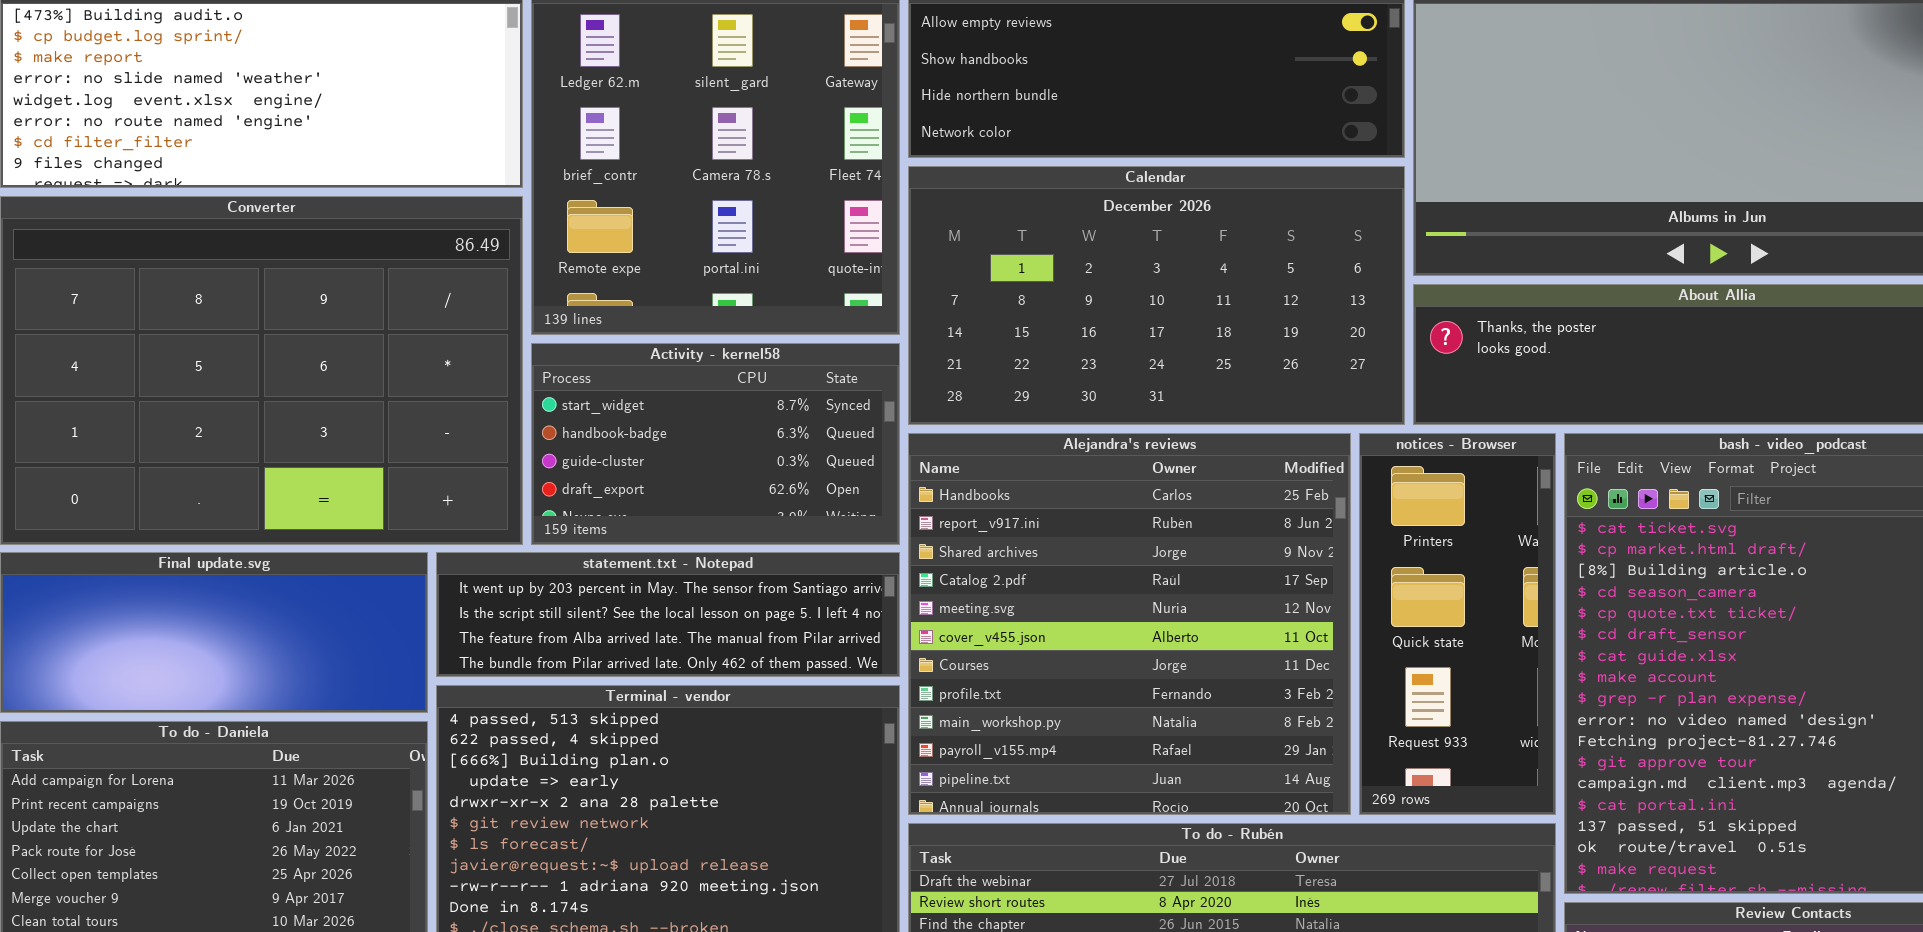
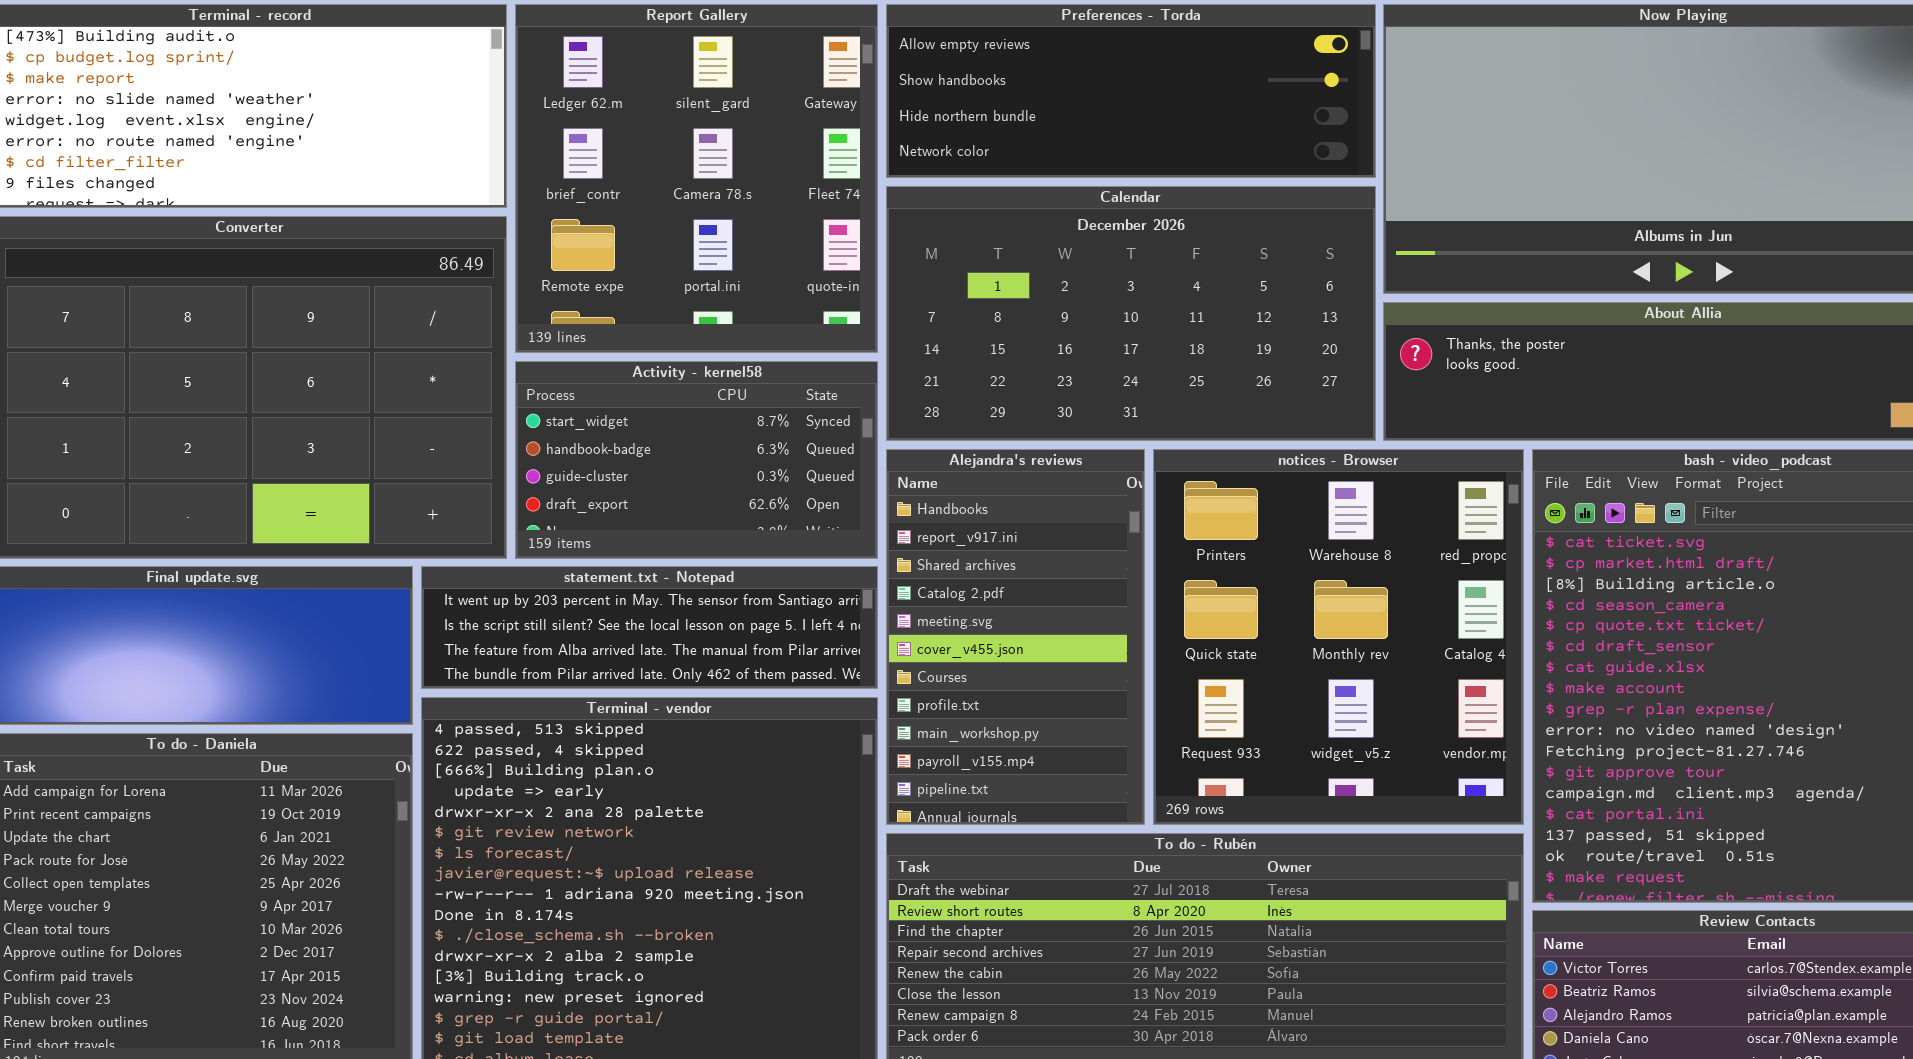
Alejandra's reviews: [908,433,1351,815] -> [886,449,1145,825], resized
notices - Browser: [1359,433,1556,815] -> [1153,449,1524,825], resized

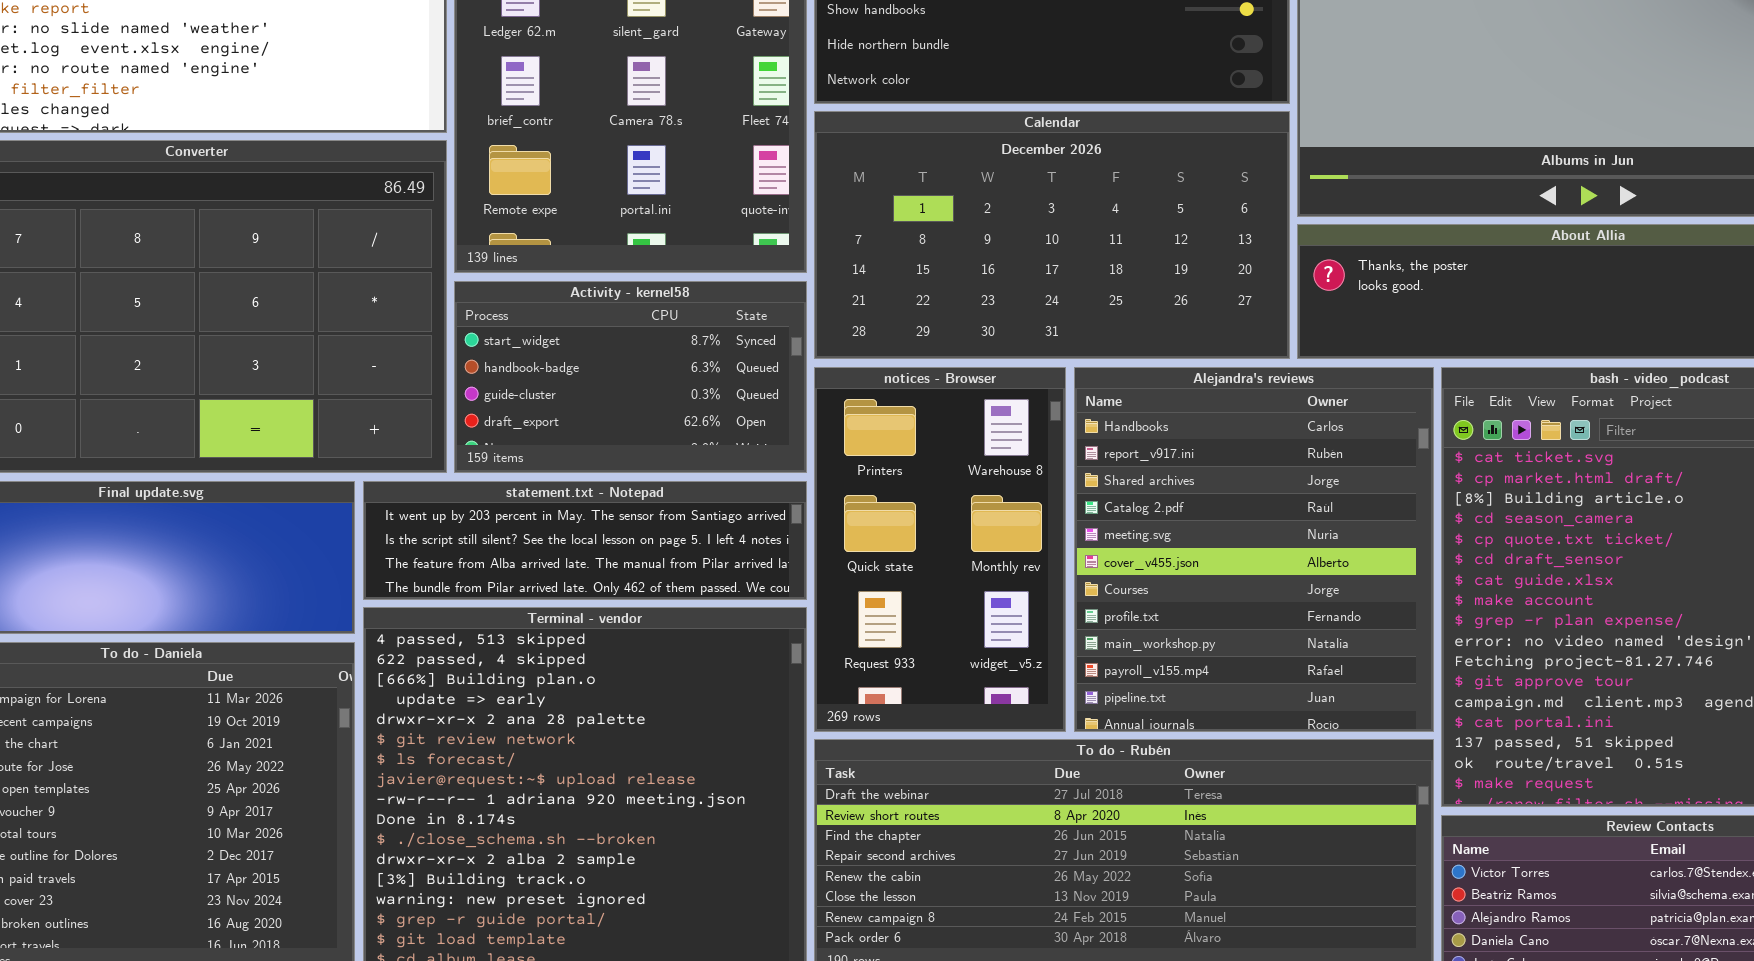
Alejandra's reviews: [886,449,1145,825] -> [1074,367,1434,732], moved, resized
notices - Browser: [1153,449,1524,825] -> [814,367,1066,732], moved, resized

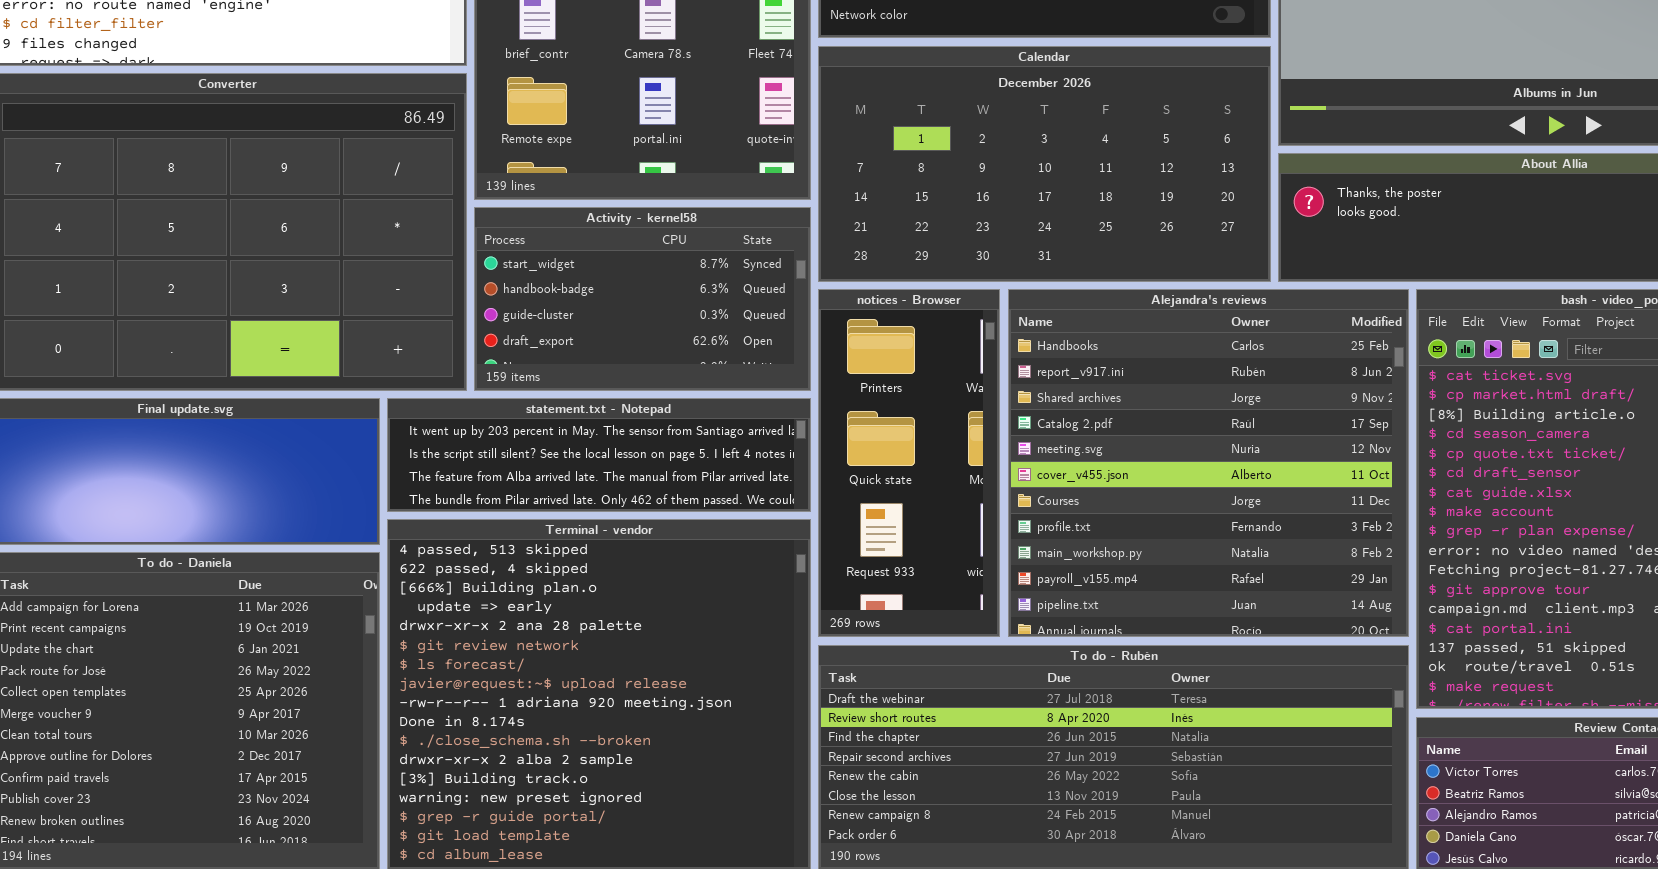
notices - Browser: [814,367,1066,732] -> [818,289,1000,637], resized
Alejandra's reviews: [1074,367,1434,732] -> [1008,289,1409,637], resized

